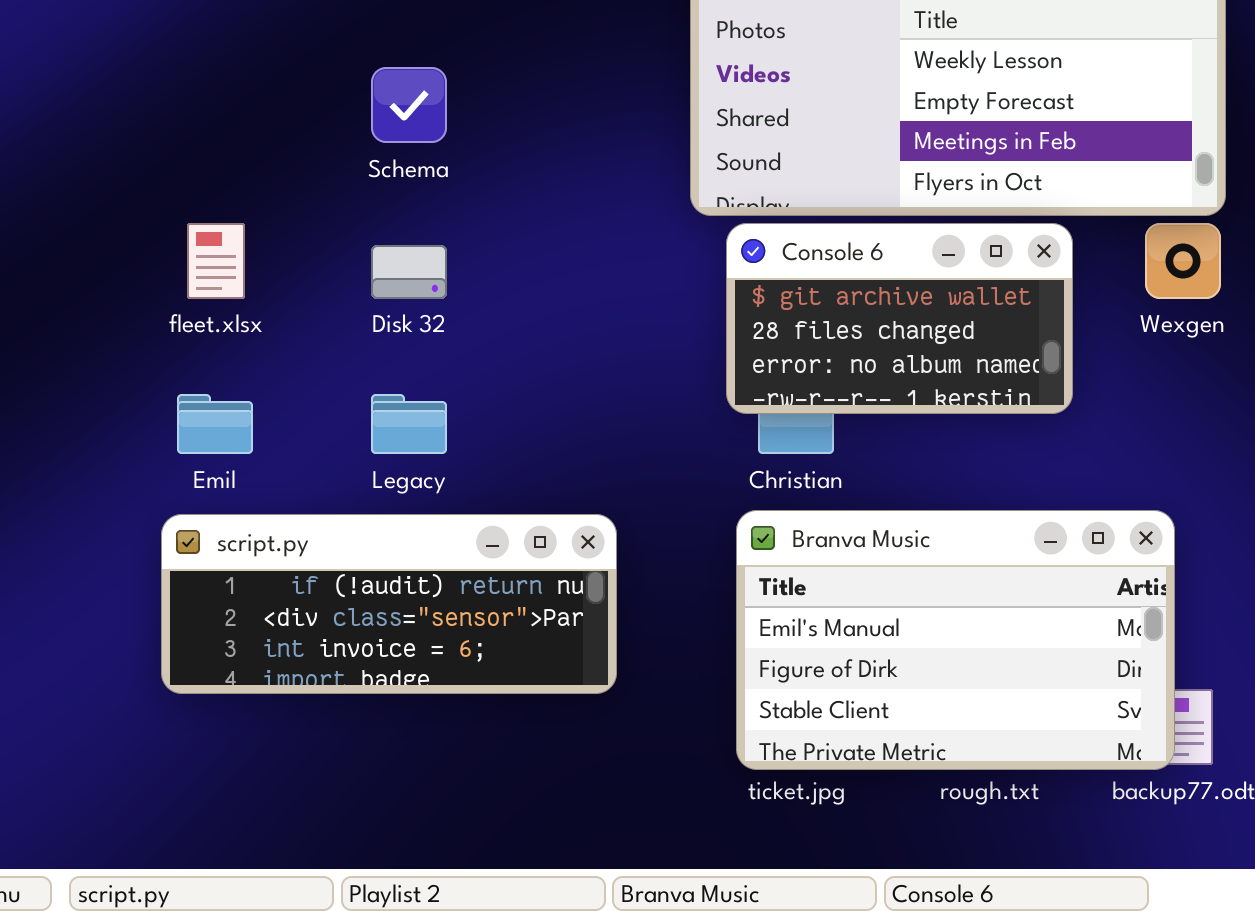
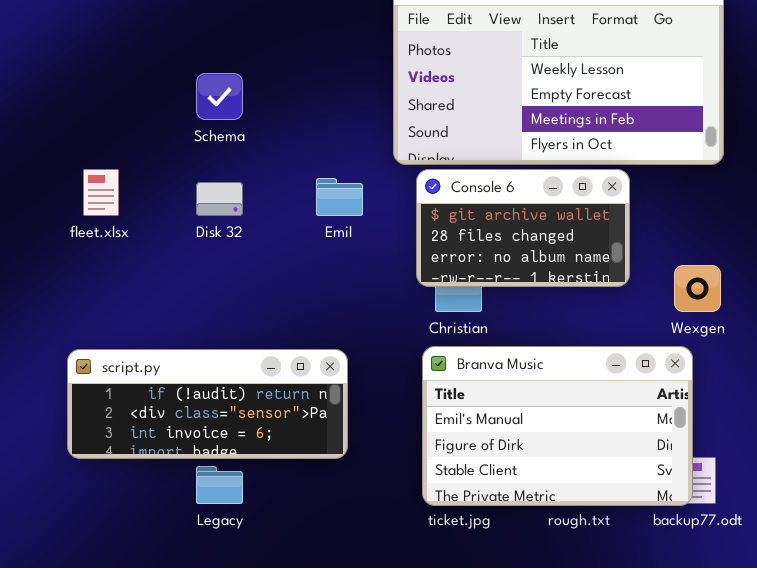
Wexgen: [1145,223,1221,299] -> [674,265,721,312], moved
Emil: [177,394,253,454] -> [316,178,363,216], moved
Legacy: [371,394,447,454] -> [196,466,243,504], moved

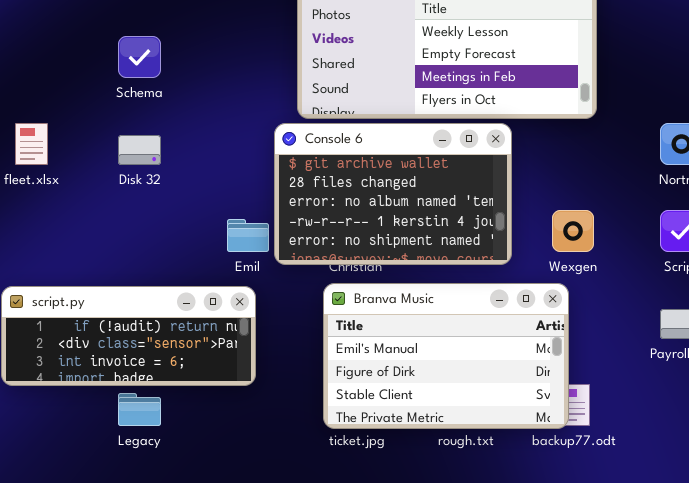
Console 6: [416,169,630,287] -> [274,123,512,265], resized
Emil: [316,178,363,216] -> [227,219,269,252], moved

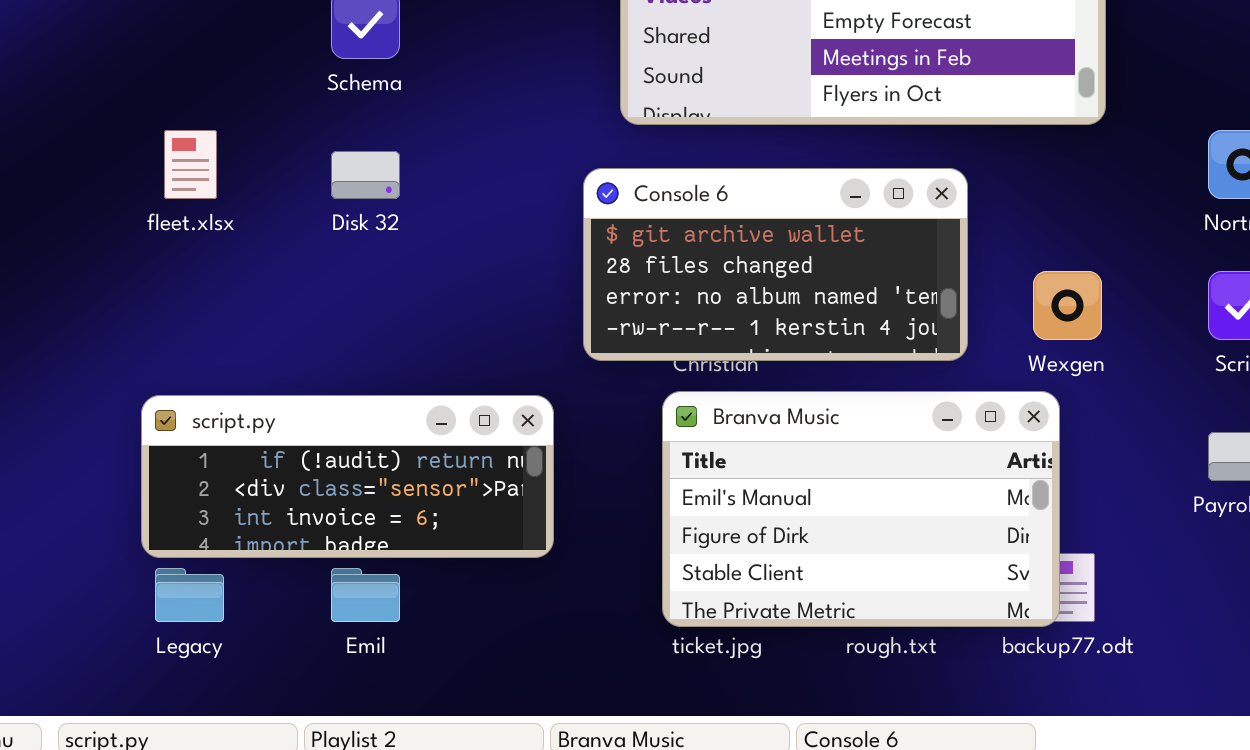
Console 6: [274,123,512,265] -> [583,168,968,361], resized
Emil: [227,219,269,252] -> [331,568,400,622], moved
Legacy: [118,393,161,426] -> [155,568,224,622], moved

